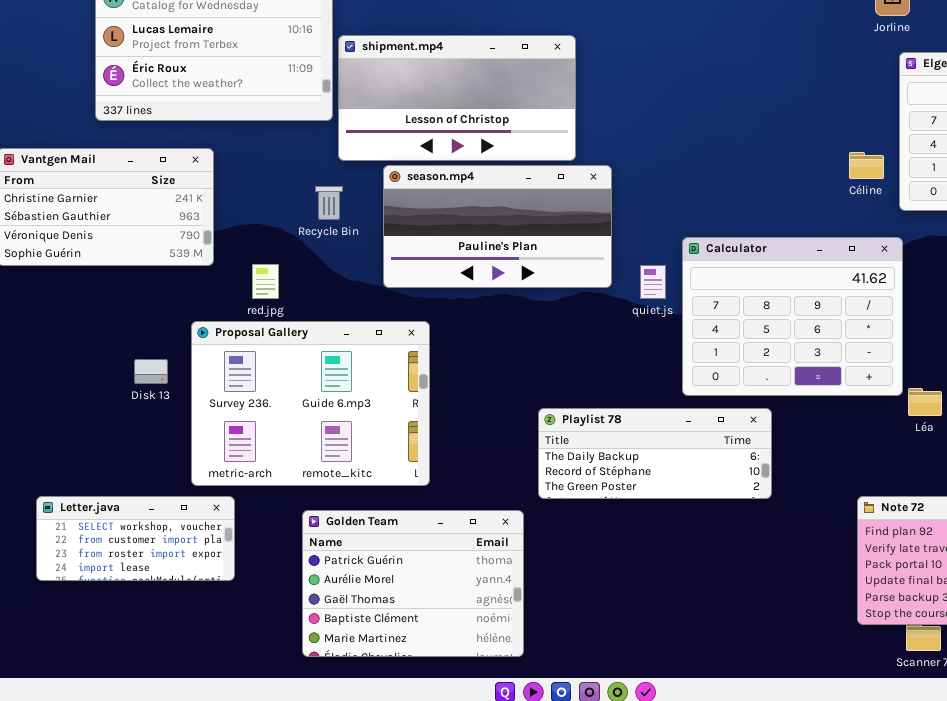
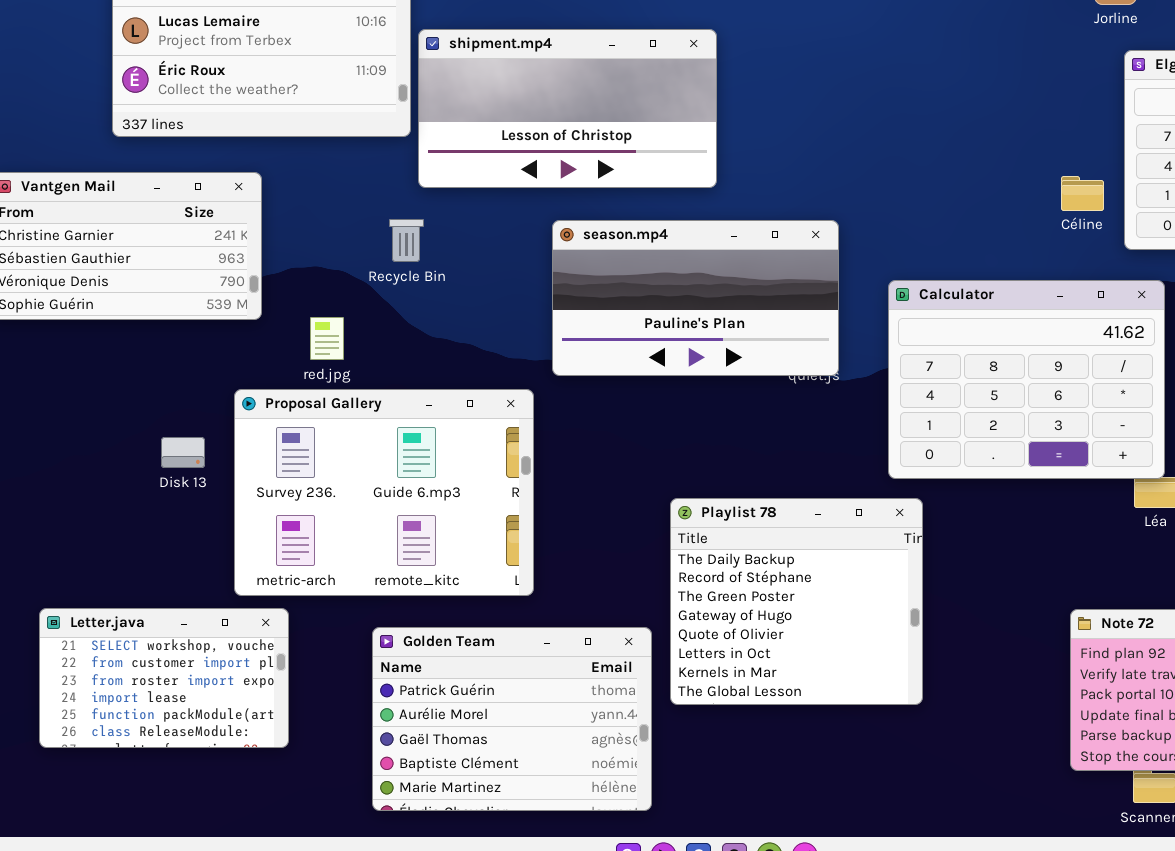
season.mp4: [383,165,612,288] -> [552,220,839,376], moved
Calculator: [682,237,903,396] -> [888,280,1165,479], moved
Playlist 78: [538,408,772,499] -> [670,498,923,705], resized
Letter.java: [36,496,235,581] -> [39,608,289,748], resized

